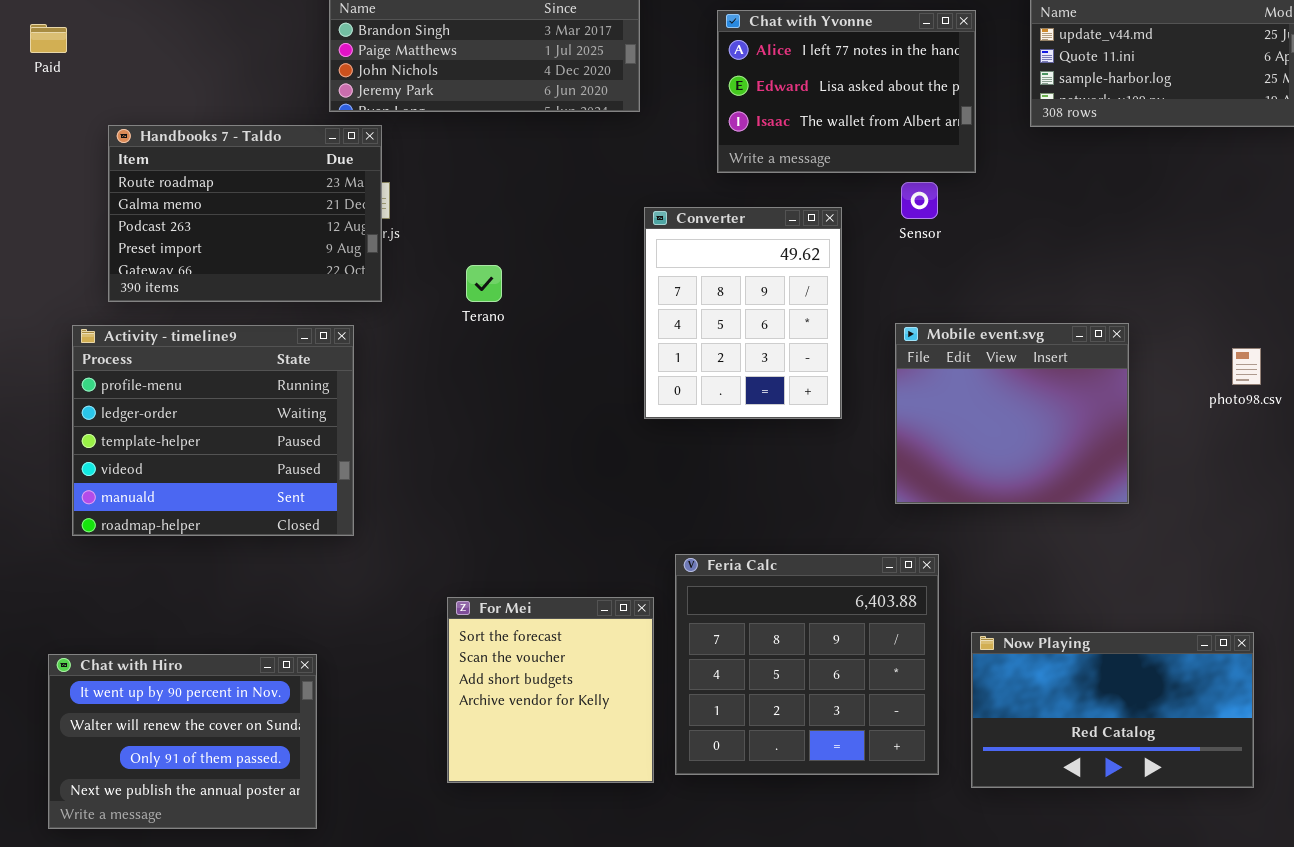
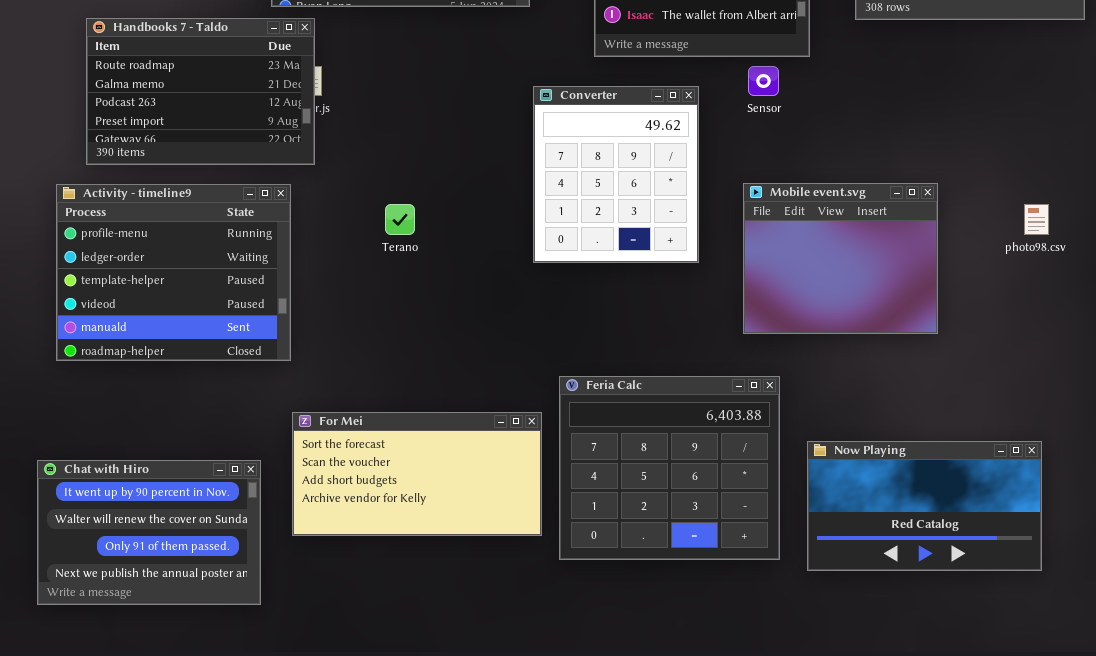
Terano: [466,265,502,302] -> [385,204,415,235], moved
For Mei: [447,597,654,783] -> [292,412,542,536], resized

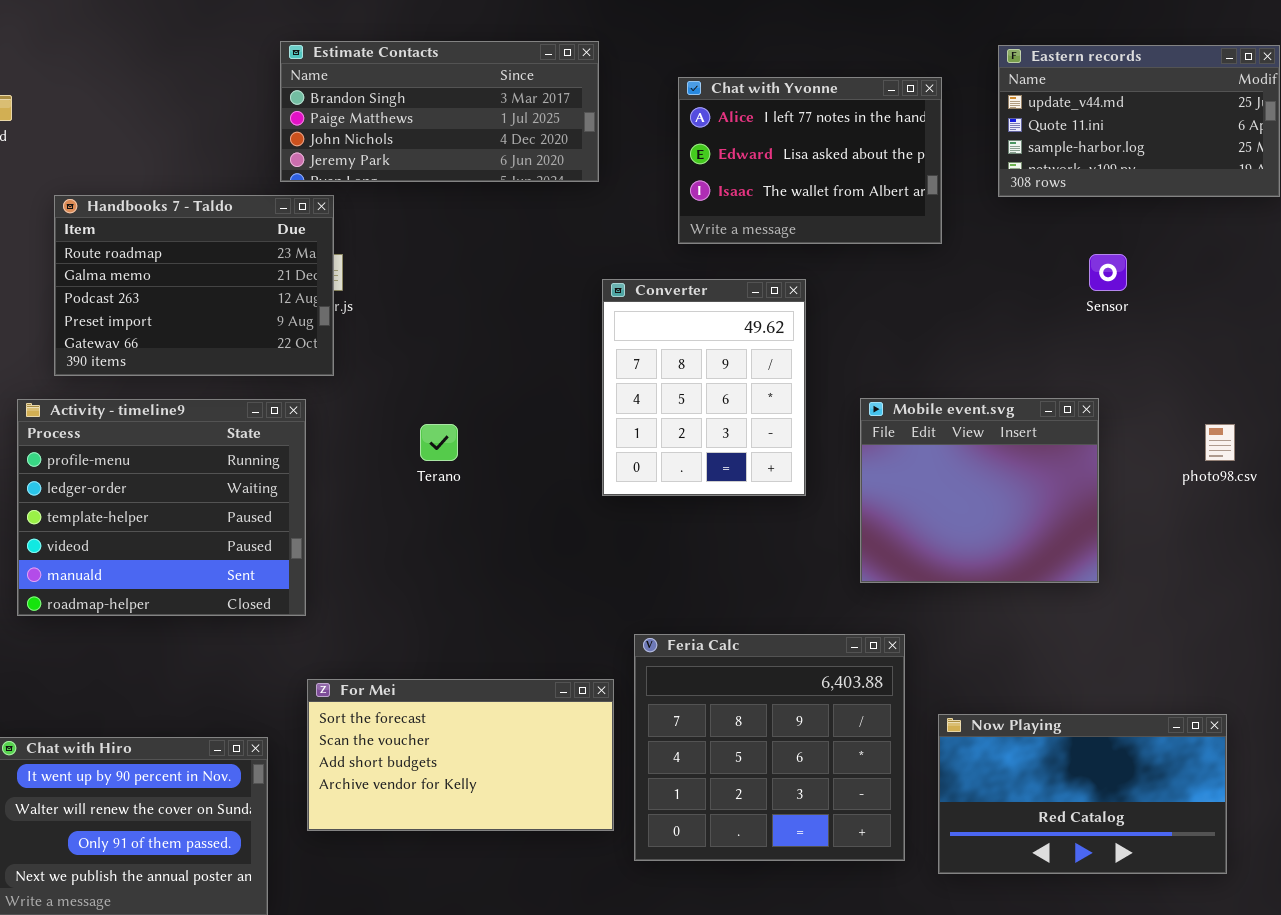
Sensor: [748,66,779,96] -> [1089,254,1127,291], moved

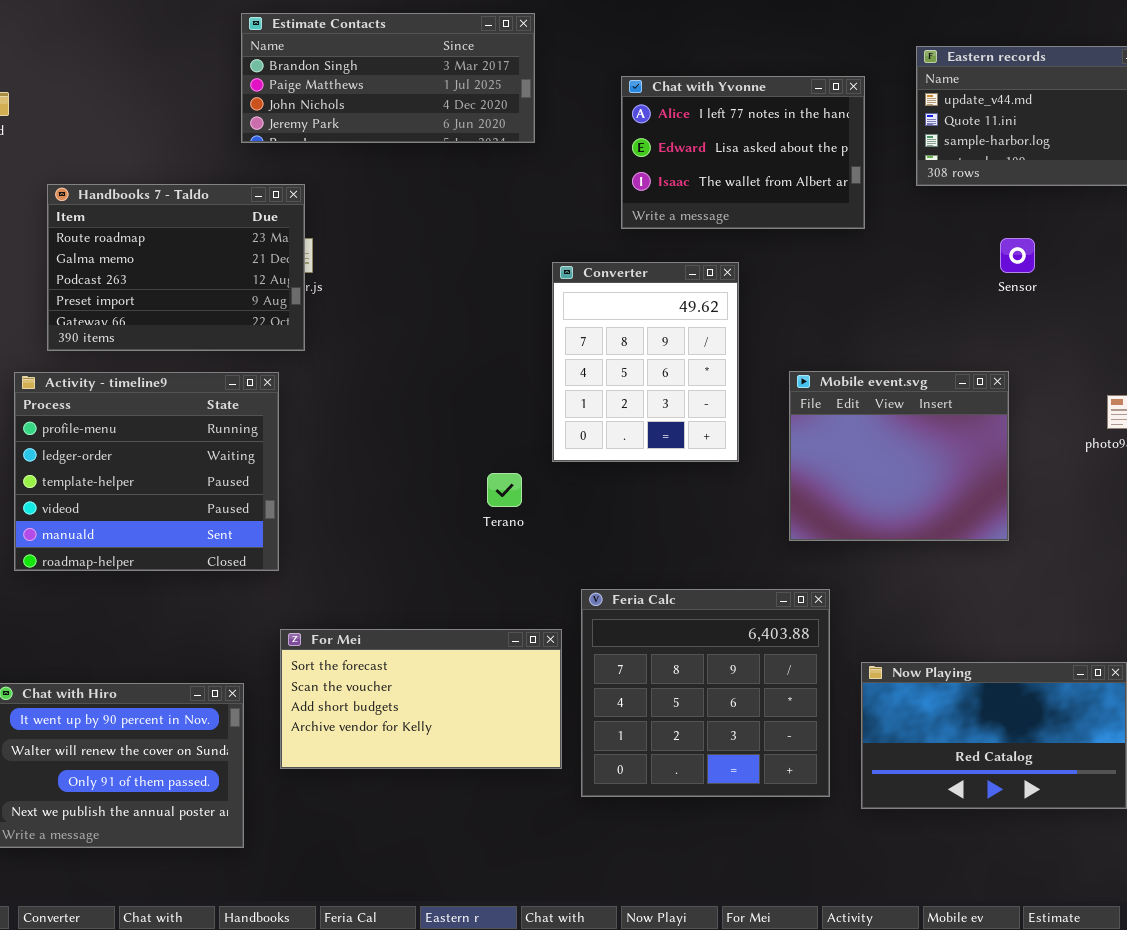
Estimate Contacts: [280,41,599,182] -> [241,13,535,143], moved
Terano: [420,424,458,461] -> [487,473,522,507], moved

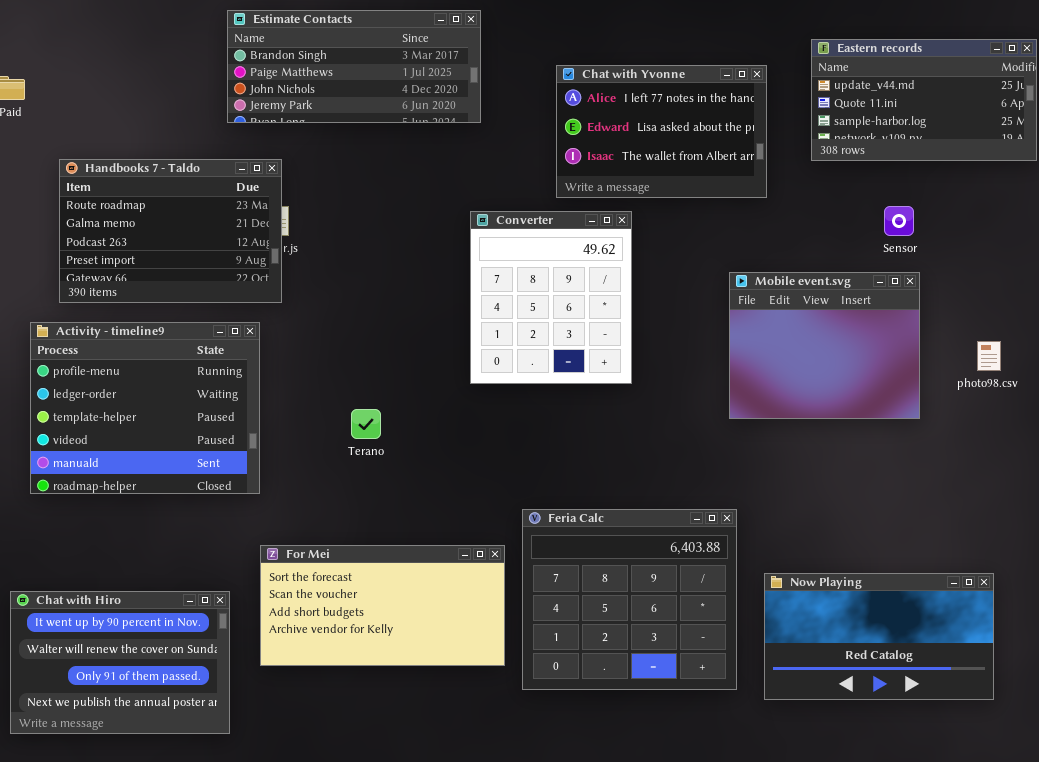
Converter: [552,262,739,462] -> [470,211,632,384], moved
Mobile event.svg: [789,371,1009,541] -> [729,272,920,419], moved
Terano: [487,473,522,507] -> [351,409,381,439], moved

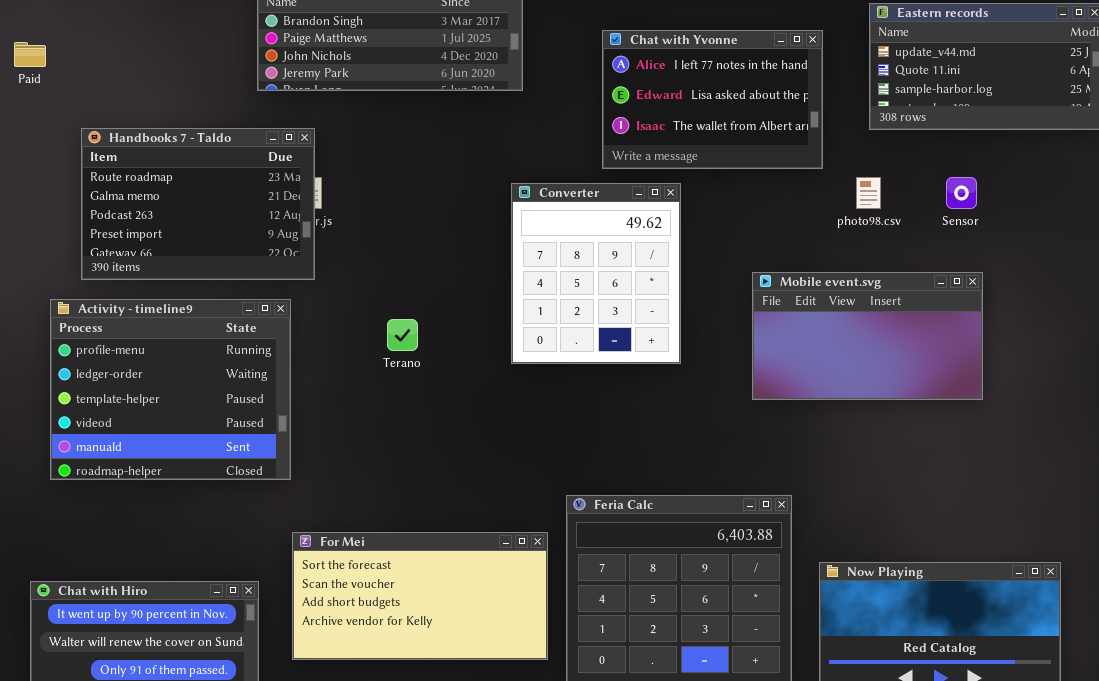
Mobile event.svg: [729,272,920,419] -> [752,272,983,400], resized
photo98.csv: [977,341,1001,371] -> [856,177,881,209], moved
Terano: [351,409,381,439] -> [387,319,418,351], moved

